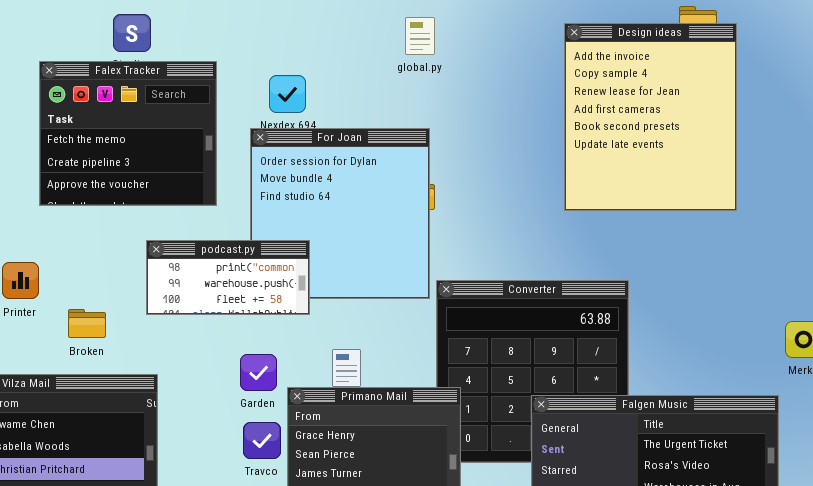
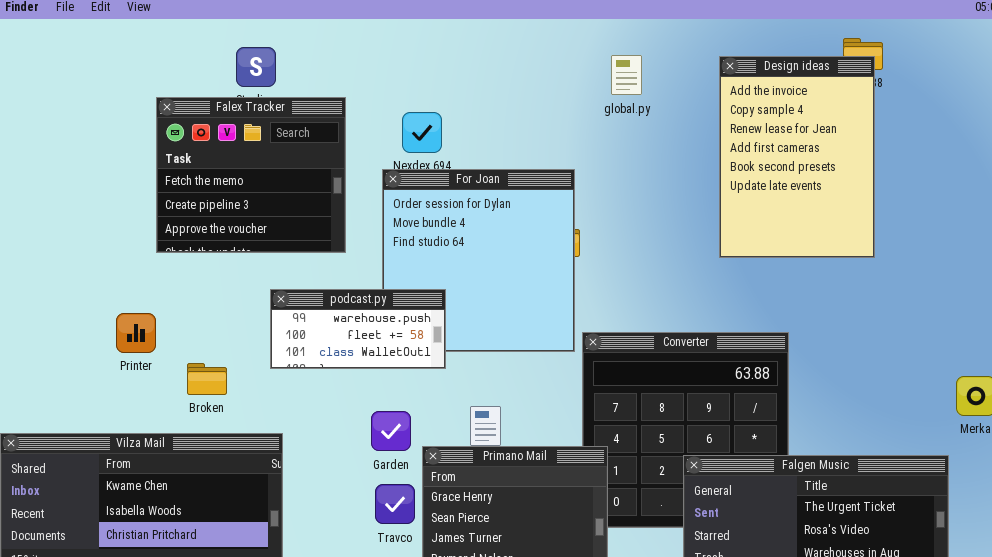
global.py: [405,17,435,55] -> [611,55,642,95], moved
Design ideas: [564,23,737,211] -> [719,56,875,258], resized
podcast.py: [146,240,310,315] -> [270,289,446,369], scrolled down 1 row

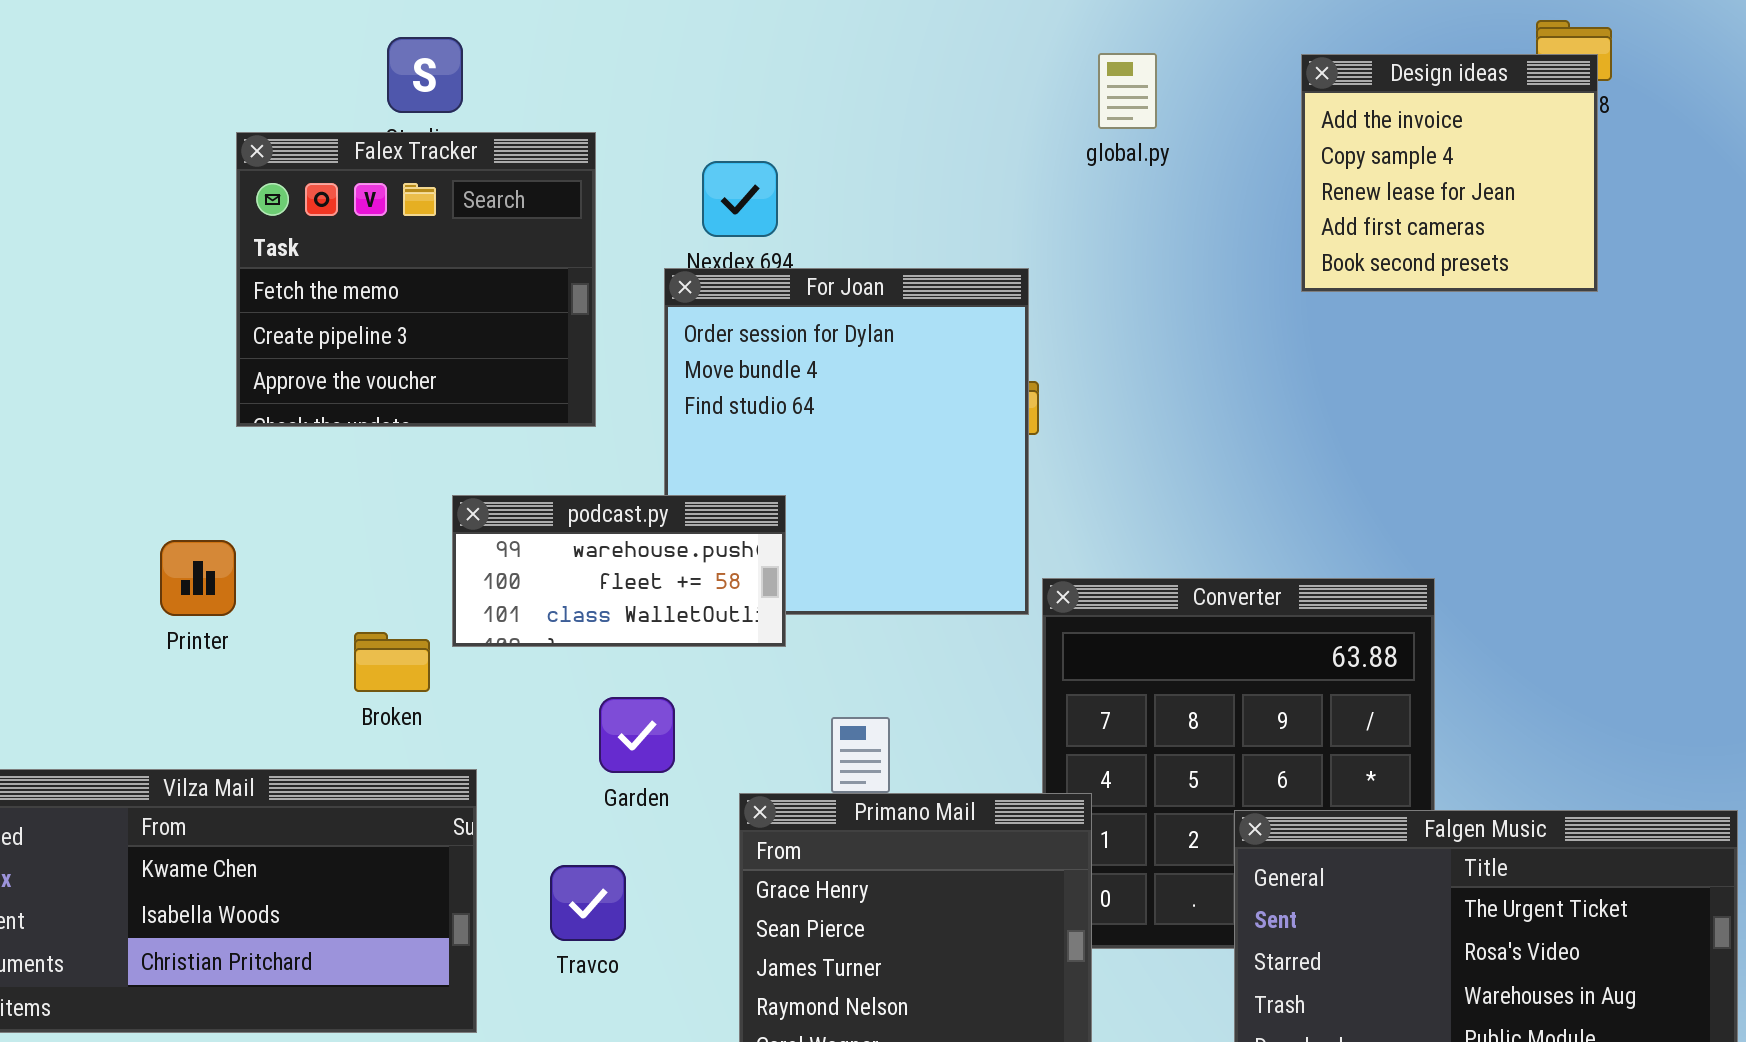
Design ideas: [719,56,875,258] -> [1301,54,1598,292], resized
Broken: [187,363,227,395] -> [354,632,430,692], moved
Garden: [371,411,411,451] -> [599,697,675,773], moved
Travco: [375,484,415,524] -> [550,865,626,941], moved

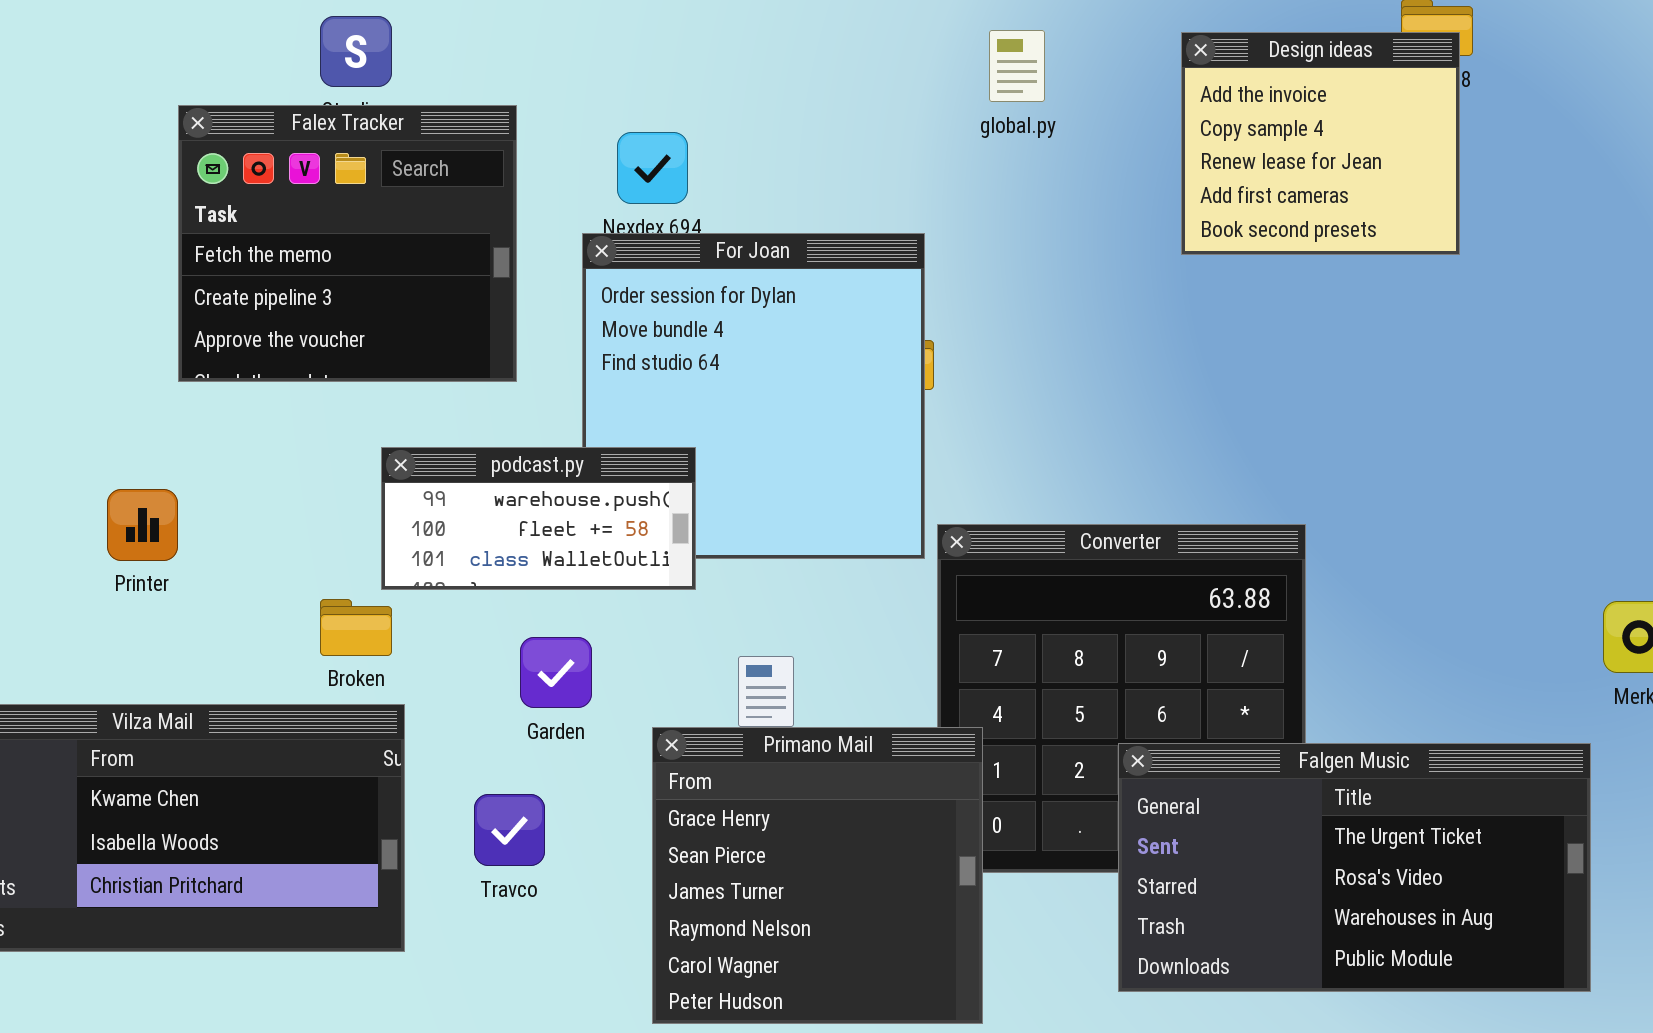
Broken: [354,632,430,692] -> [320,599,392,656], moved

